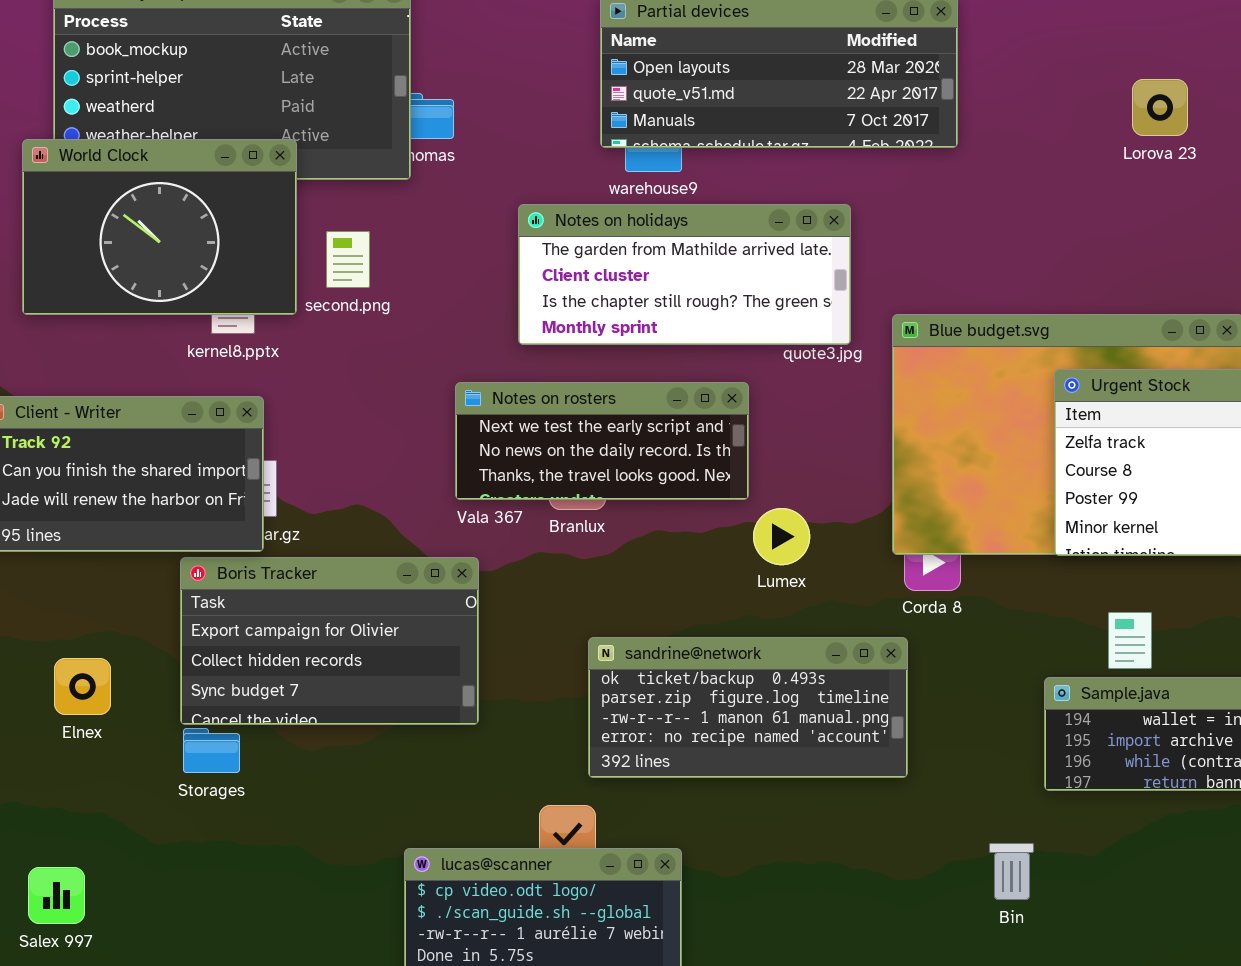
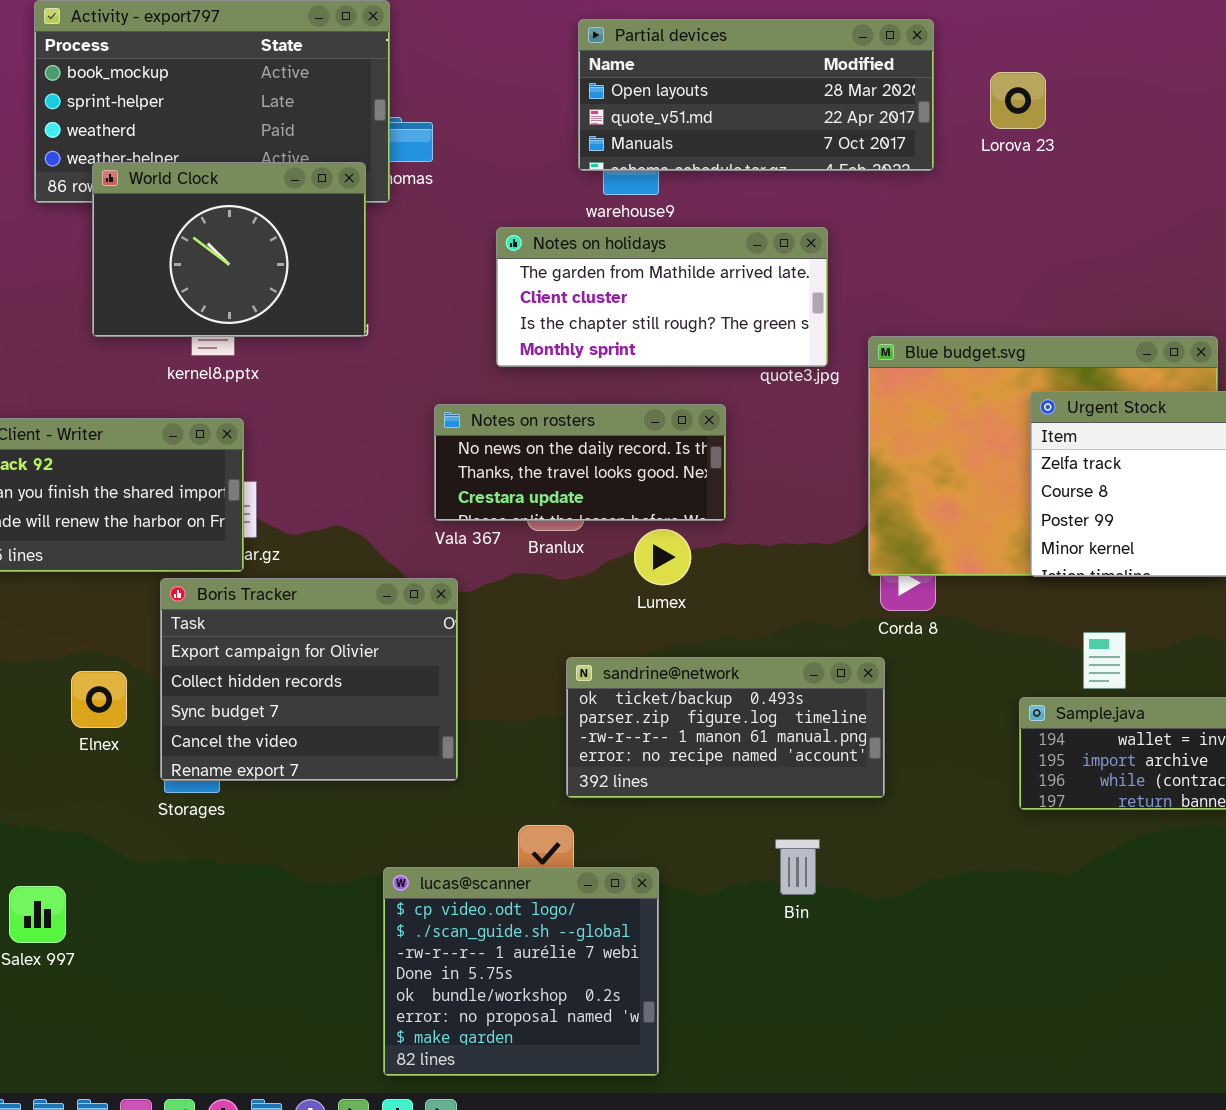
Lorova 23: [1132,79,1188,136] -> [990,72,1046,129], moved
World Clock: [22,139,297,315] -> [92,162,366,337], moved
Notes on rosters: [455,382,749,500] -> [434,404,726,521], scrolled down 1 row
Lumex: [753,508,810,565] -> [634,529,691,585], moved
Boris Tracker: [180,557,479,725] -> [160,578,458,781], resized
Elnex: [54,658,111,715] -> [71,671,127,728], moved
Bin: [989,843,1034,900] -> [775,839,820,895], moved

